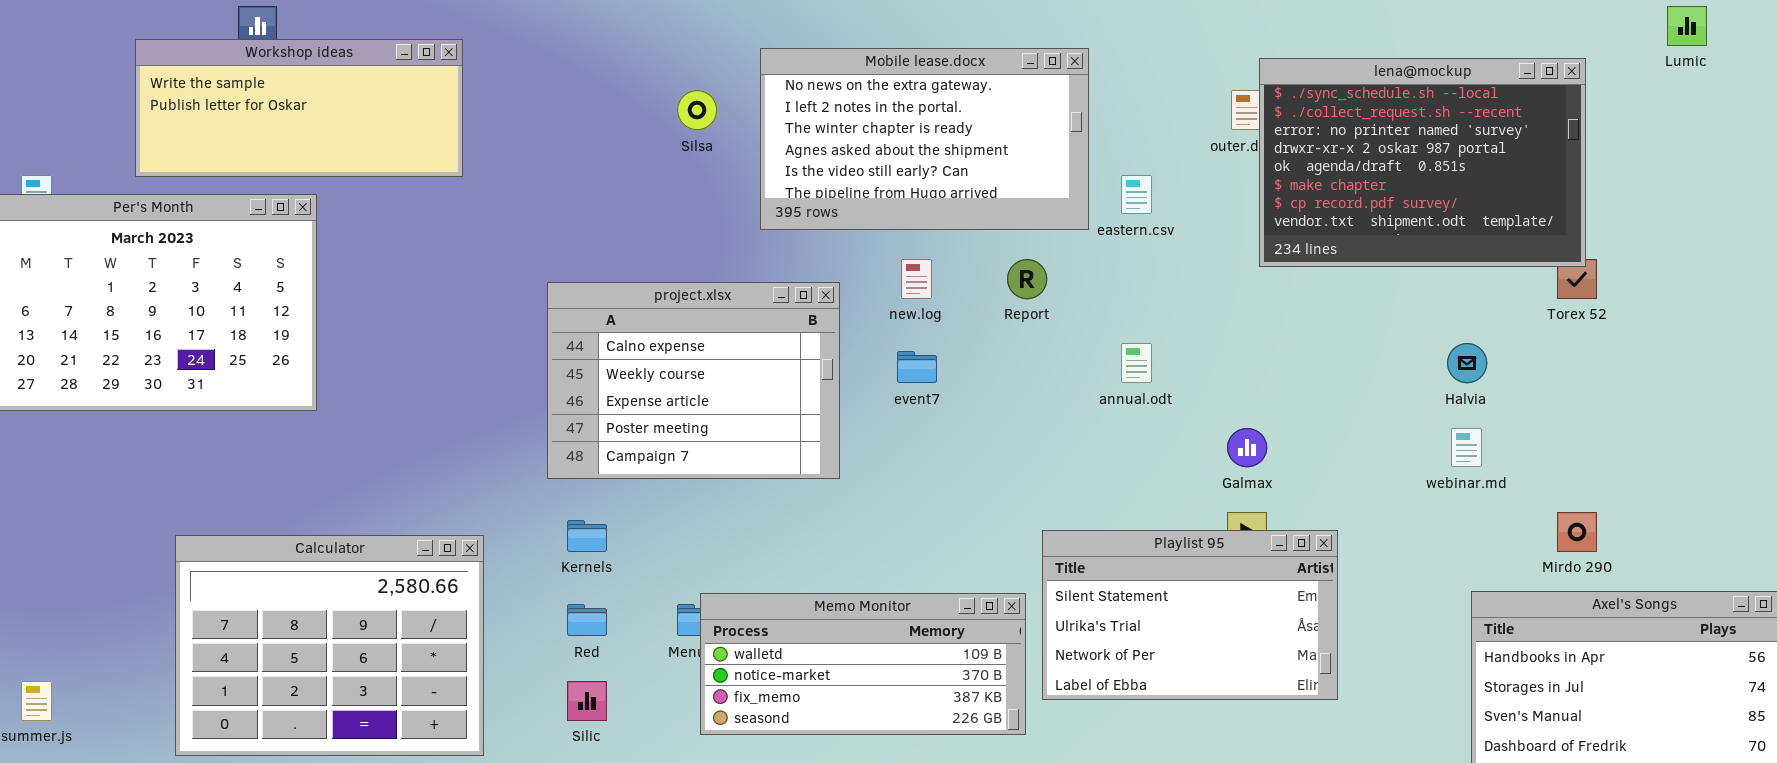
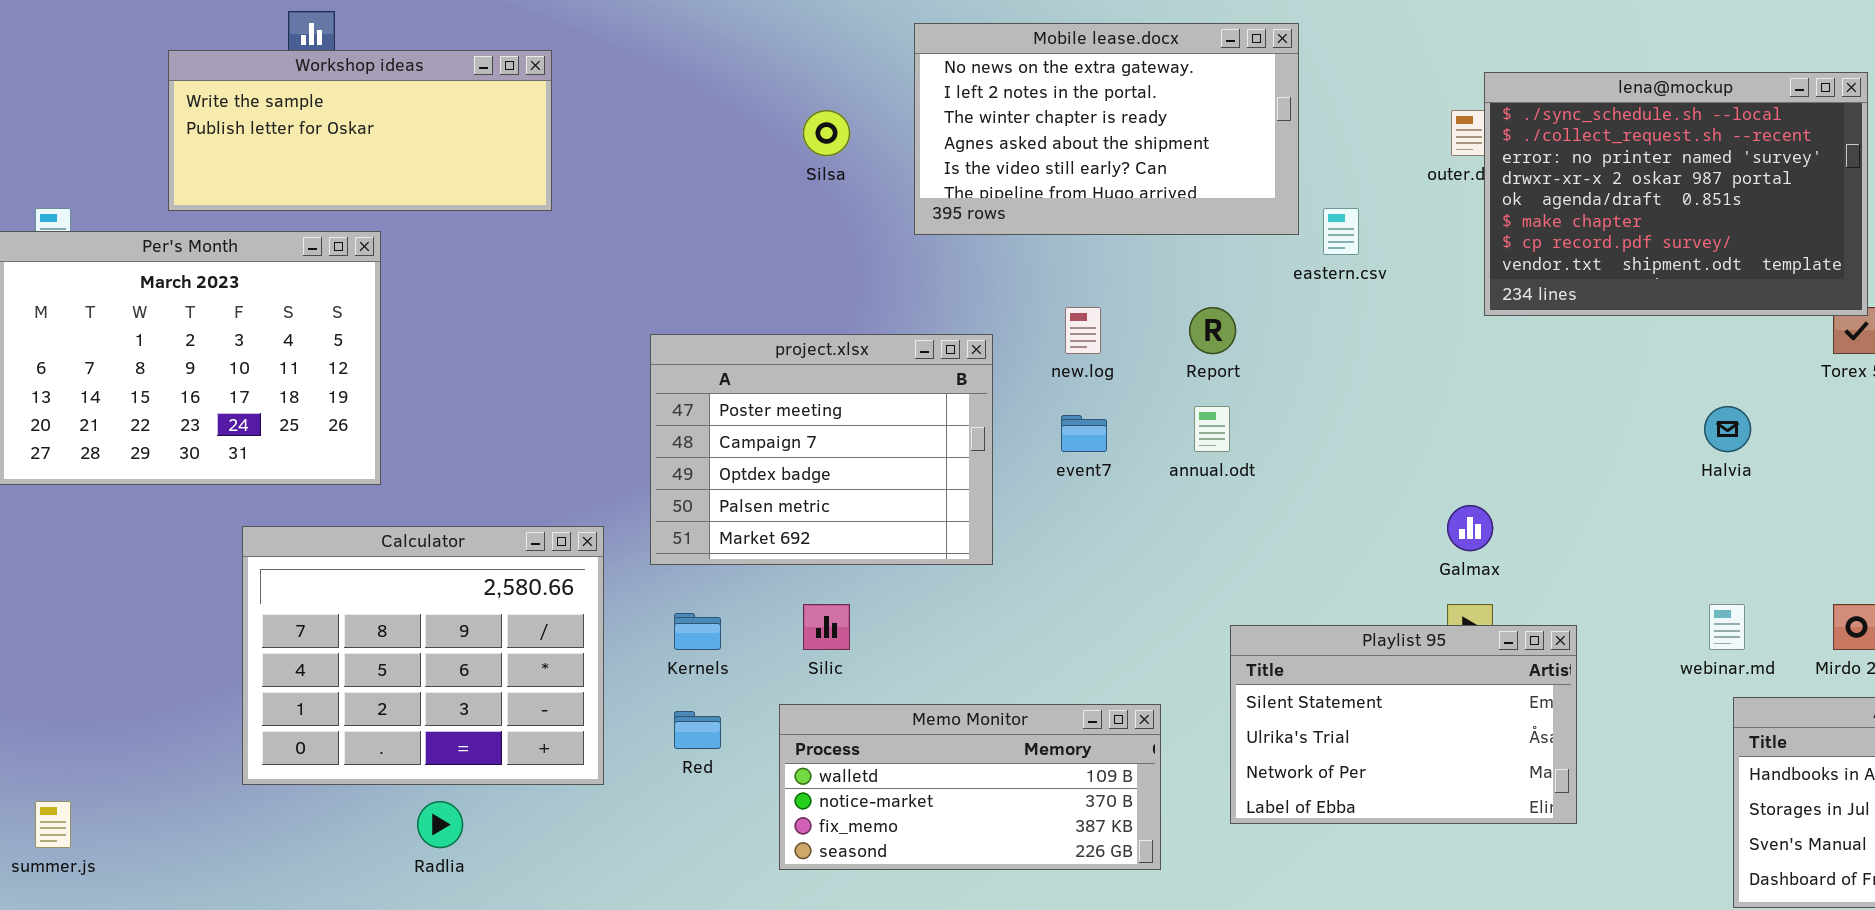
Mobile lease.docx: [760,48,1089,230] -> [914,23,1299,235], moved
project.xlsx: [547,282,840,479] -> [650,334,993,565], scrolled down 3 rows
annual.odt: [1121,343,1152,383] -> [1194,406,1230,452], moved
webinar.md: [1451,428,1482,467] -> [1709,604,1745,650], moved
Calculator: [175,535,484,756] -> [242,526,604,785], moved
Memo Monitor: [700,593,1026,735] -> [779,704,1161,870], moved
Silic: [567,681,607,721] -> [803,604,850,650], moved

